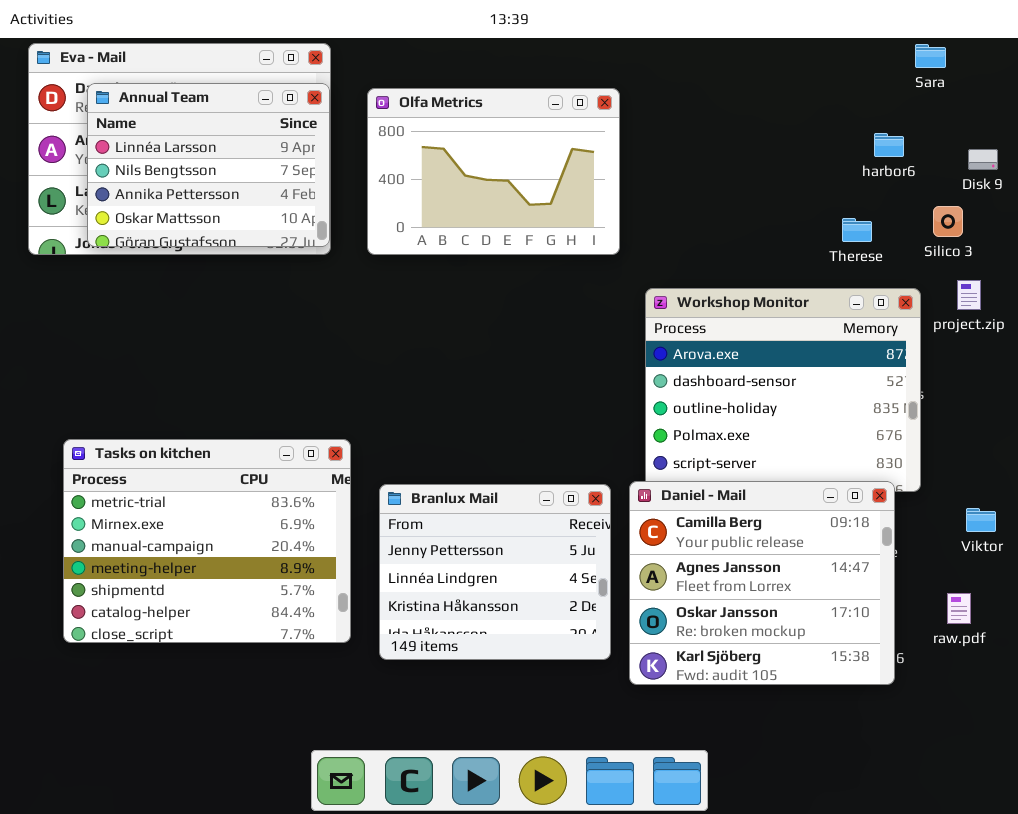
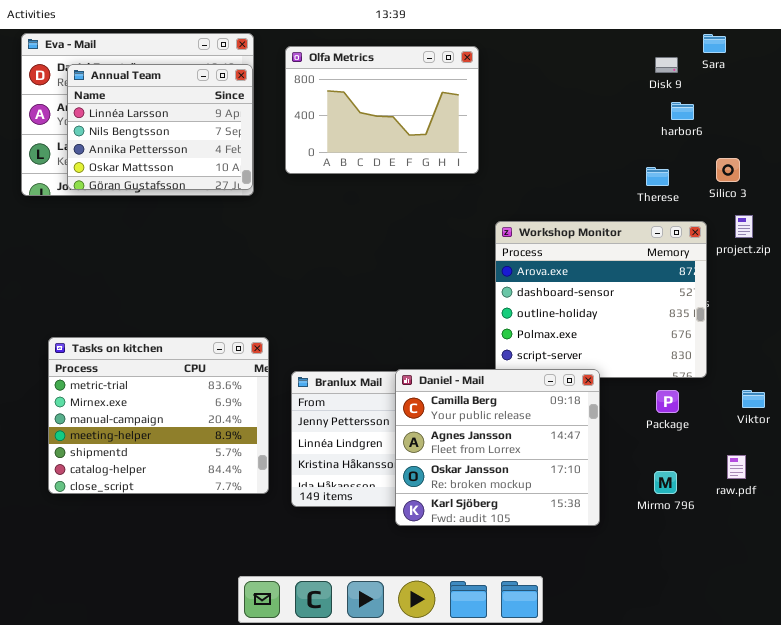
Olfa Metrics: [367,88,620,255] -> [285,46,479,174], moved
Disk 9: [968,149,998,170] -> [655,57,678,73], moved
Daniel - Mail: [629,481,895,685] -> [395,369,600,526], moved

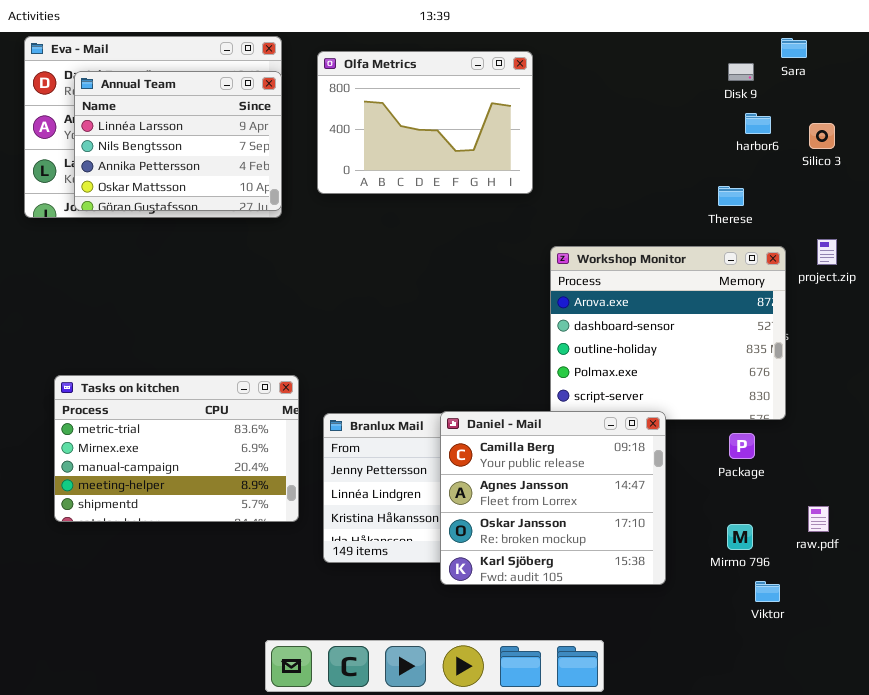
Silico 3: [716,158,740,182] -> [809,123,835,149], moved
Tasks on kitchen: [48,337,269,494] -> [54,375,299,522], resized
Viktor: [742,390,765,408] -> [755,581,780,602], moved

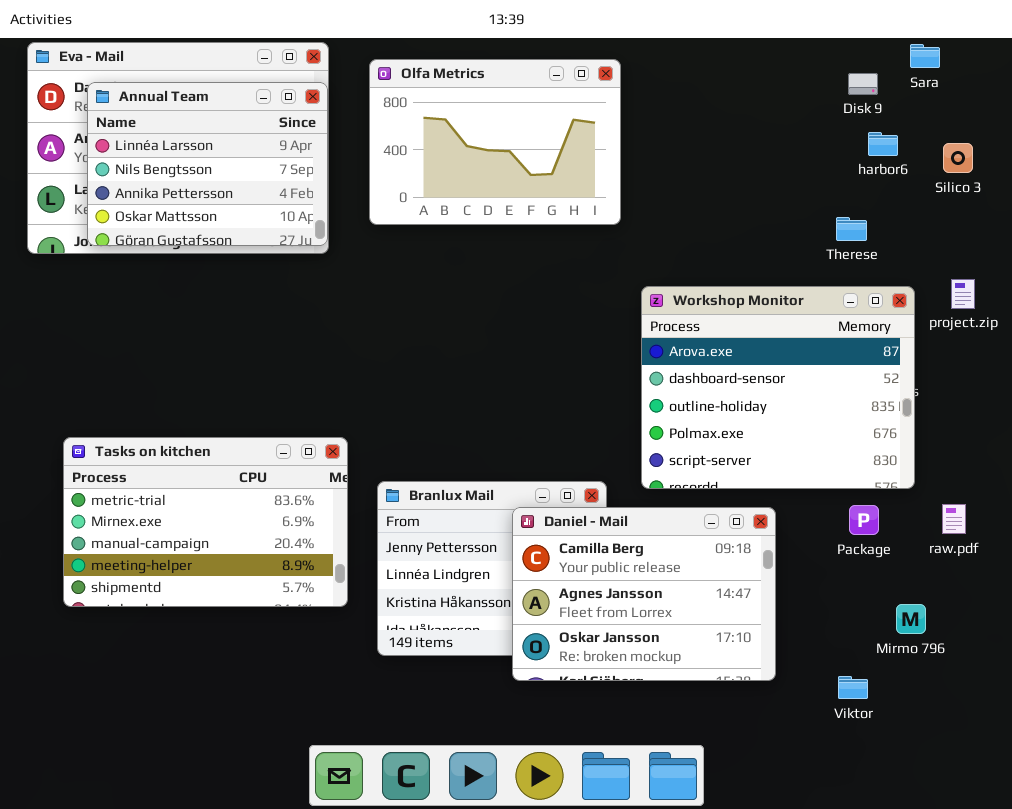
Daniel - Mail: [440,411,666,585] -> [512,507,776,681], resized
raw.pdf: [808,506,829,532] -> [942,504,966,534], moved
Mirmo 796: [727,524,753,550] -> [896,604,926,634], moved
Viktor: [755,581,780,602] -> [838,676,868,699], moved

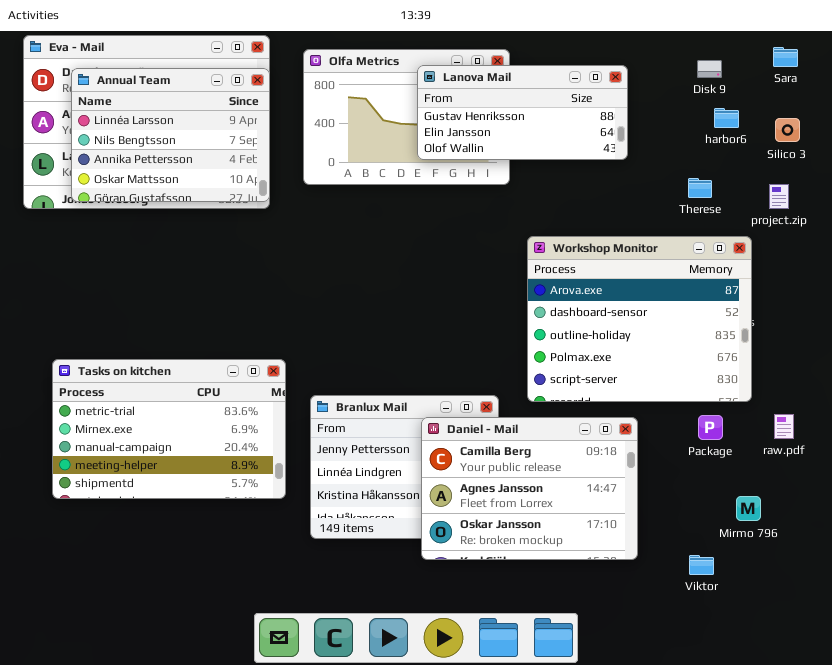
Sara: [910,44,940,68] -> [773,47,798,67], moved
Lanova Mail: none -> [417,65,628,160], opened
project.zip: [951,279,975,309] -> [769,184,789,209], moved

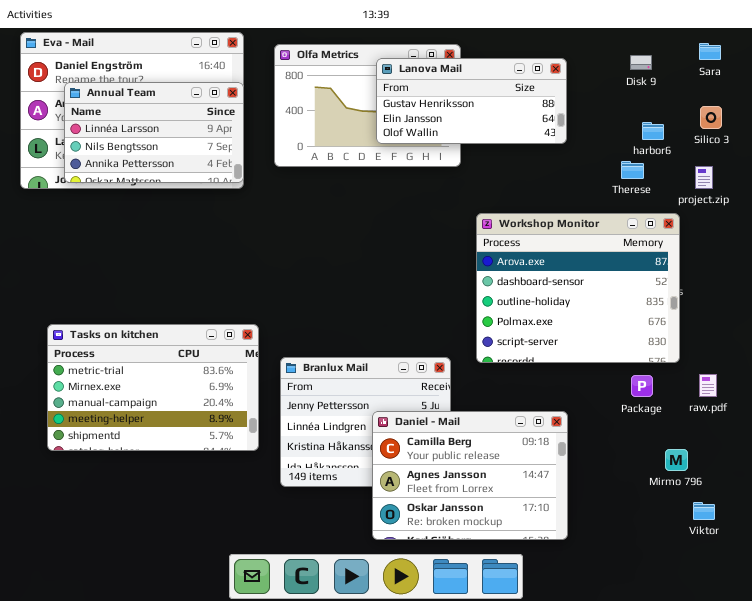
Annual Team: [71,68,270,202] -> [64,82,244,183], resized
harbor6: [714,108,739,128] -> [642,122,664,140], moved
Daniel - Mail: [421,417,638,560] -> [372,411,568,540], moved
Viktor: [689,555,714,575] -> [693,502,715,520], moved

